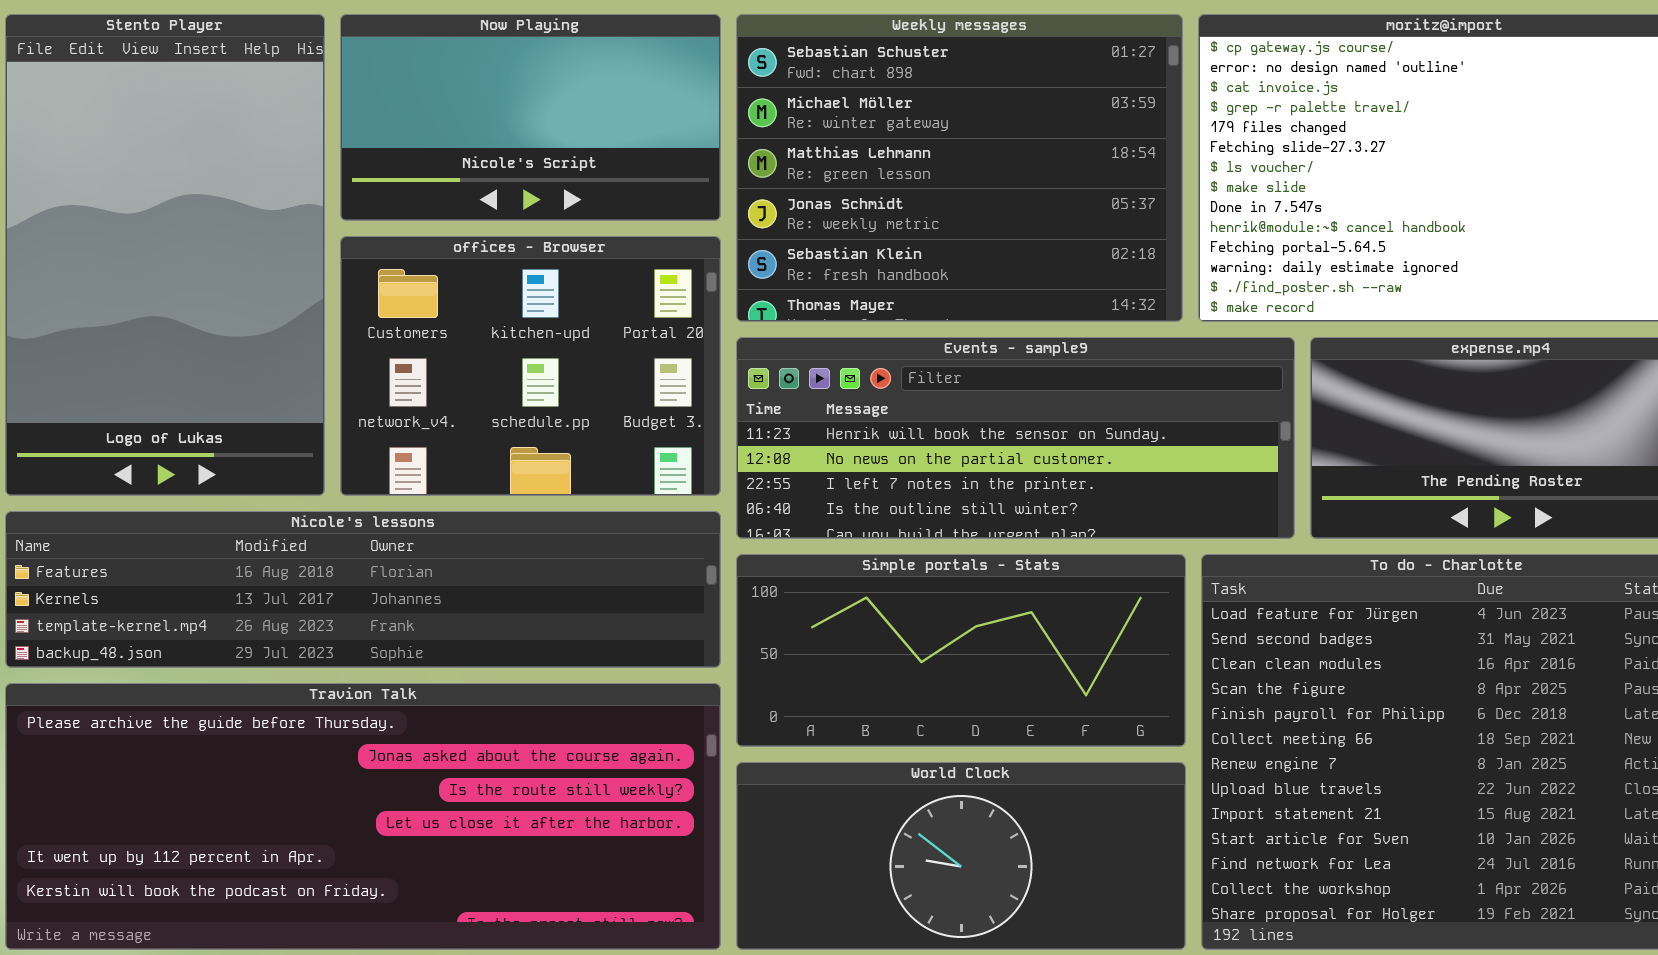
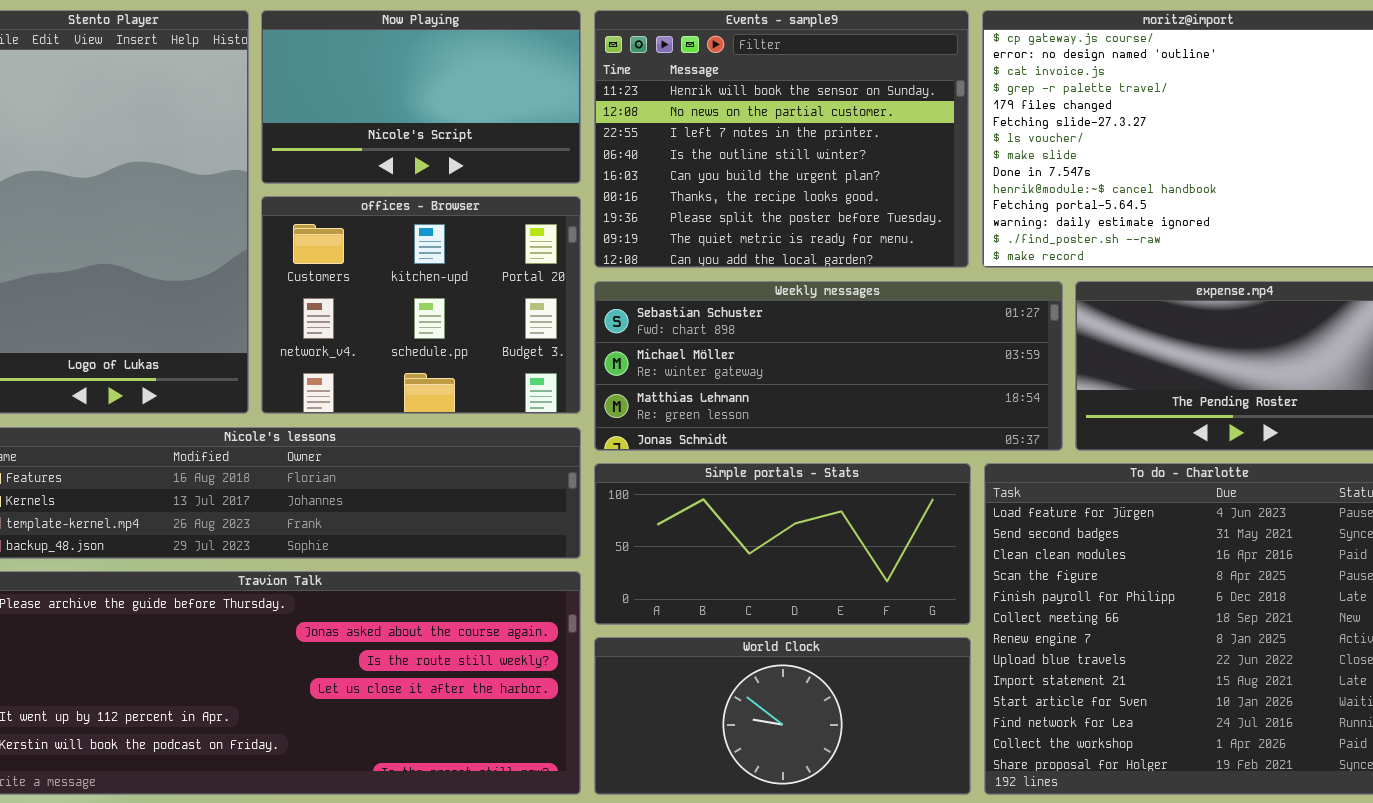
Weekly messages: [736,14,1183,322] -> [594,281,1063,451], moved, resized
Events - sample9: [736,337,1295,539] -> [594,10,969,268], moved, resized

